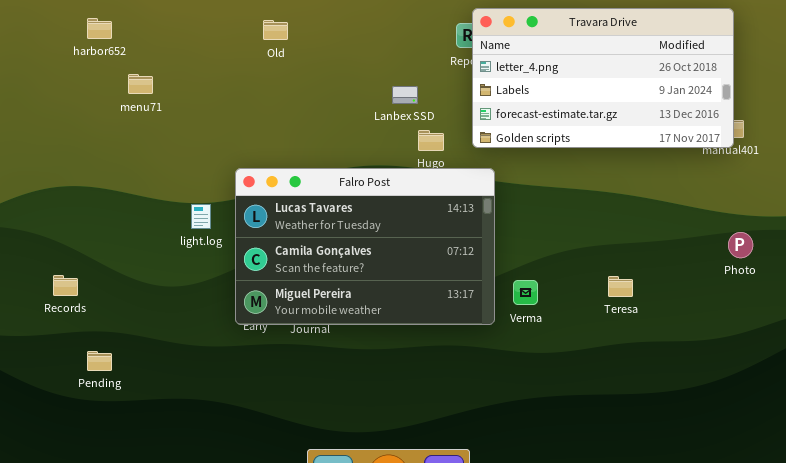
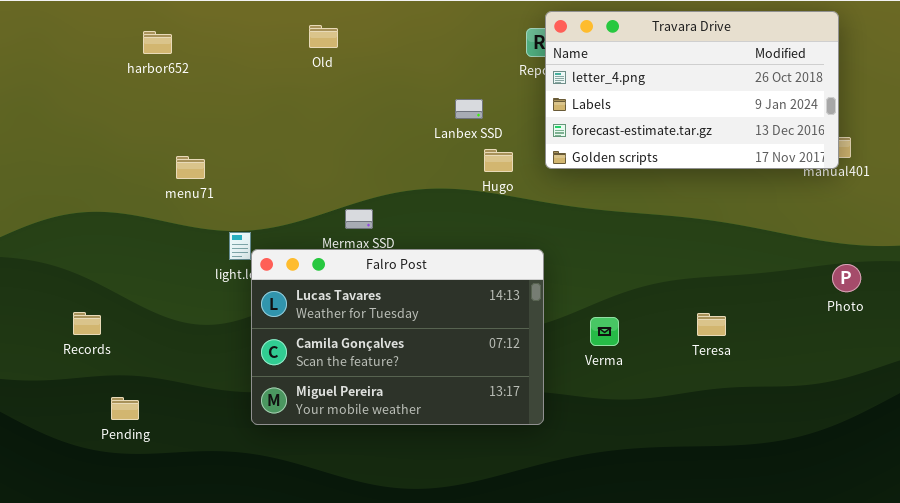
harbor652: [87,18,112,39] -> [143,31,172,54], moved
menu71: [128,74,153,94] -> [176,156,205,179], moved
Falro Post: [235,168,495,325] -> [251,249,544,425], moved

